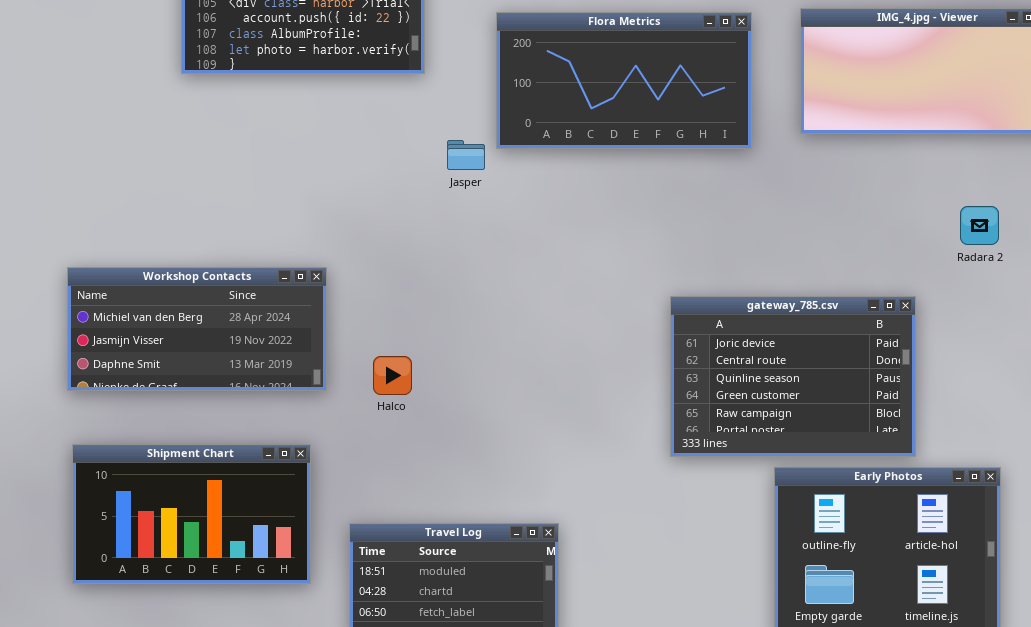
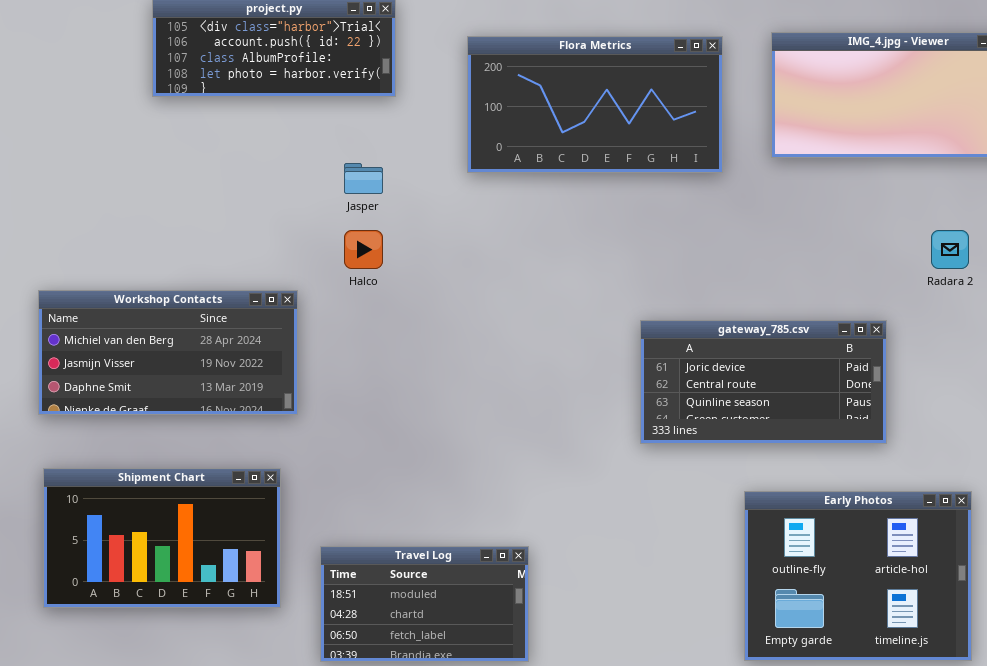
Jasper: [447,140,485,170] -> [344,163,383,194], moved
gateway_785.csv: [670,296,916,457] -> [640,320,887,444], resized
Halco: [373,356,412,395] -> [344,230,383,269], moved

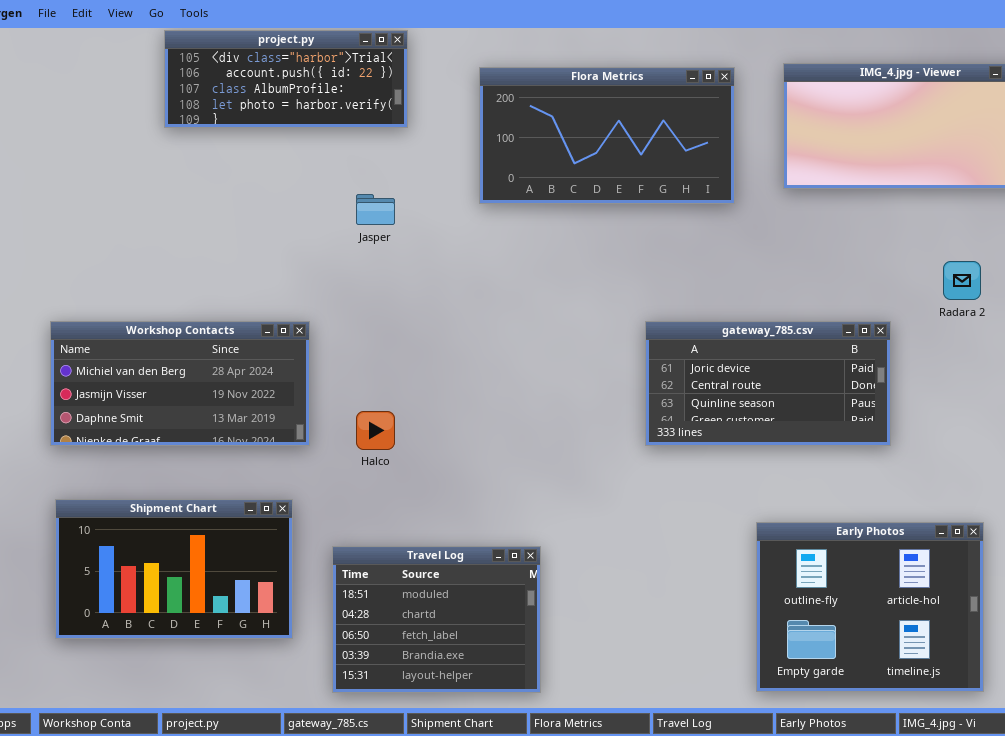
Halco: [344,230,383,269] -> [356,411,395,450], moved
gateway_785.csv: [640,320,887,444] -> [645,321,891,446], moved
Travel Log: [320,546,529,662] -> [332,546,541,693], resized

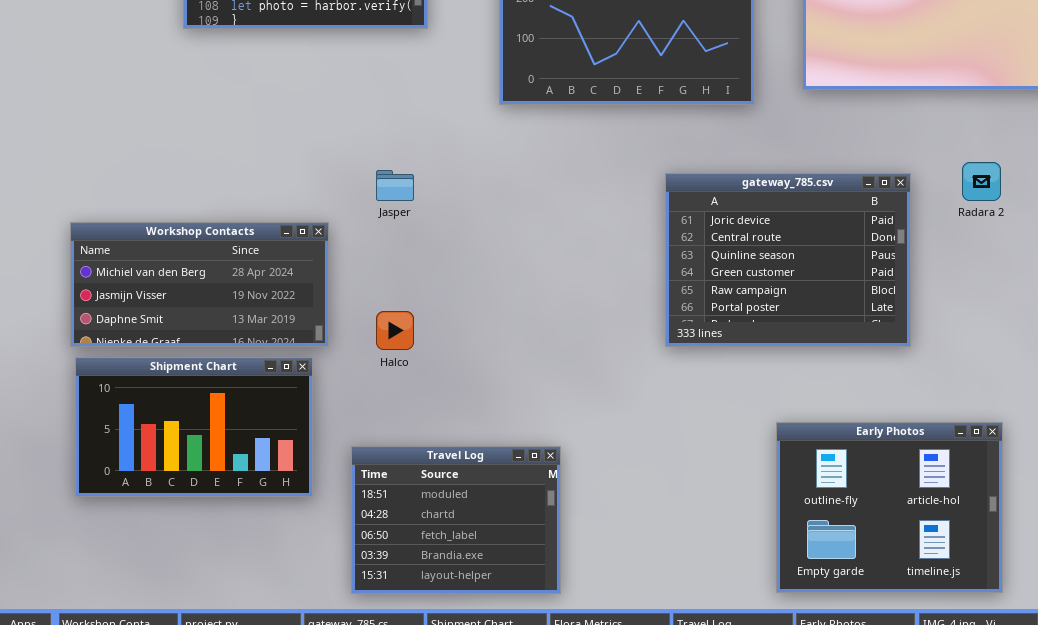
Jasper: [356,194,395,225] -> [376,170,414,201], moved
gateway_785.csv: [645,321,891,446] -> [665,173,911,347], resized
Shipment Chart: [55,499,293,639] -> [75,357,313,497], moved

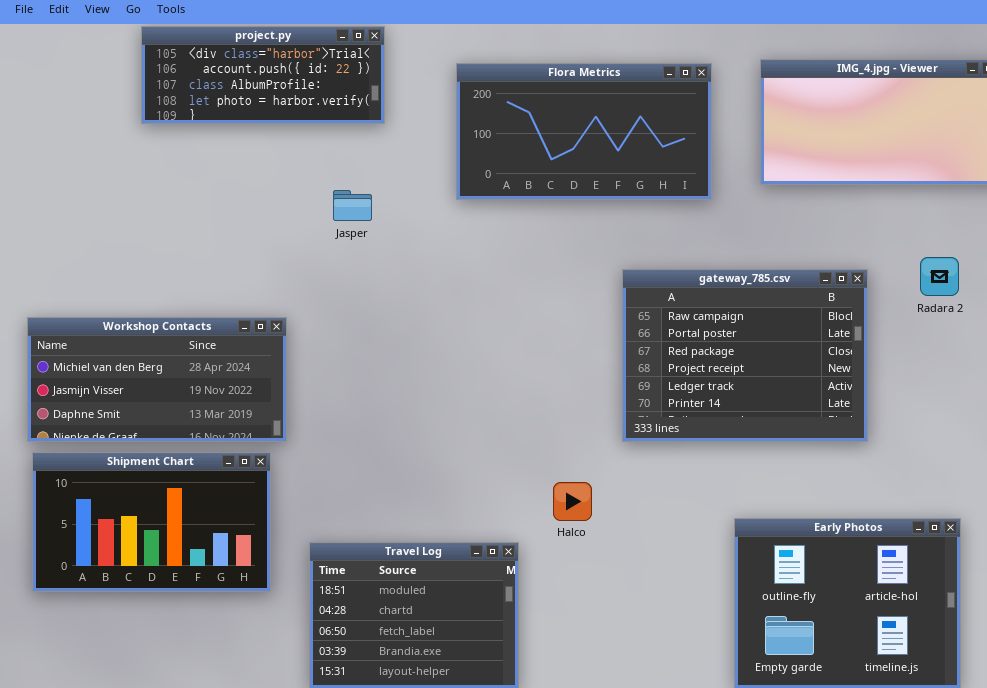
Jasper: [376,170,414,201] -> [333,190,372,221], moved
gateway_785.csv: [665,173,911,347] -> [622,269,868,442], scrolled down 4 rows
Halco: [376,311,414,350] -> [553,482,592,521], moved

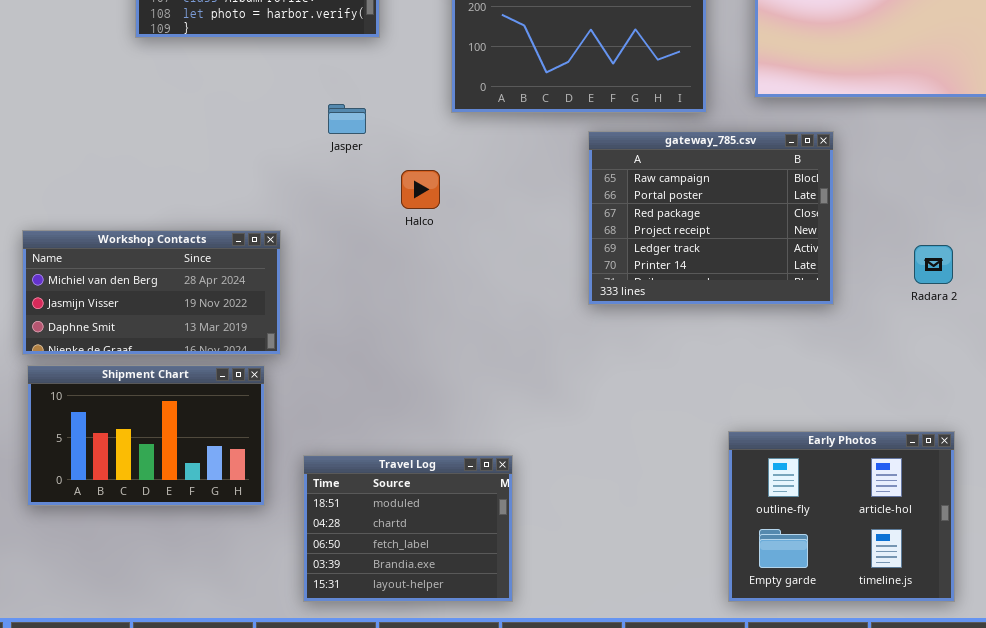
Radara 2: [920,257,959,296] -> [914,245,953,284], moved
gateway_785.csv: [622,269,868,442] -> [588,131,834,305], moved
Halco: [553,482,592,521] -> [401,170,440,209], moved

